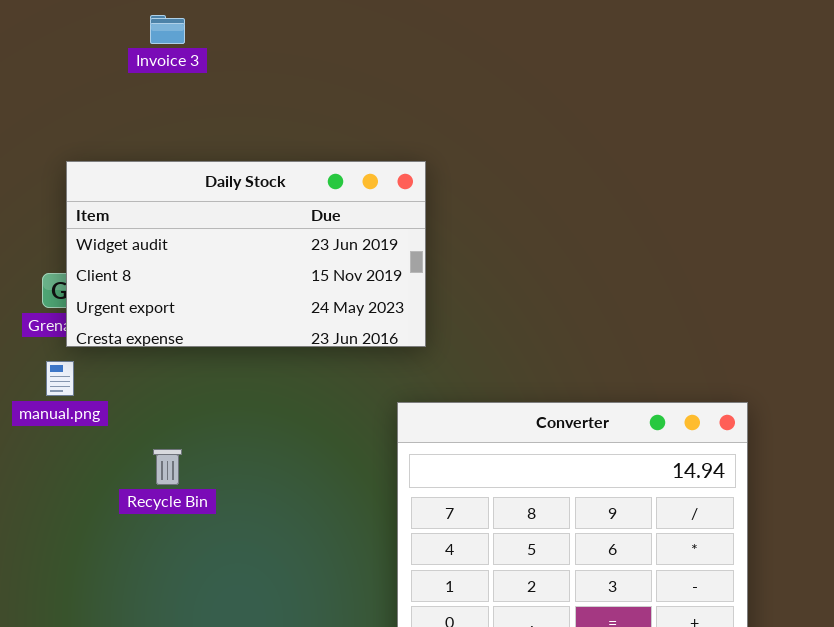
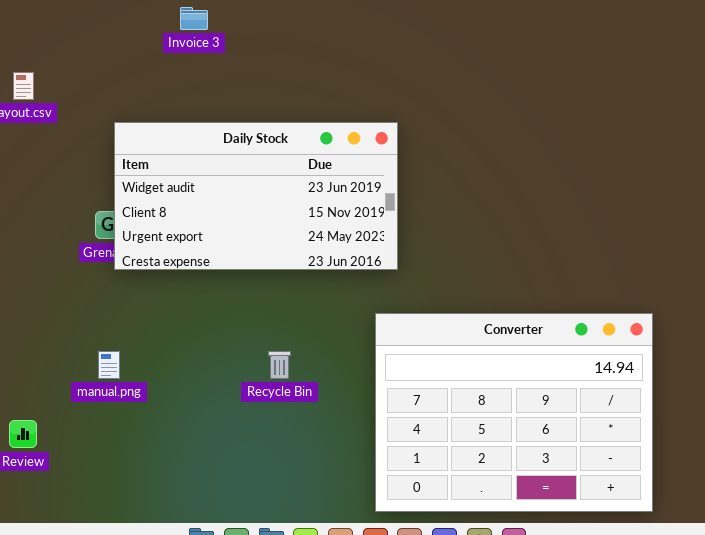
manual.png: [46,361,74,396] -> [98,351,120,379], moved
Recycle Bin: [153,449,182,485] -> [268,351,291,379], moved

